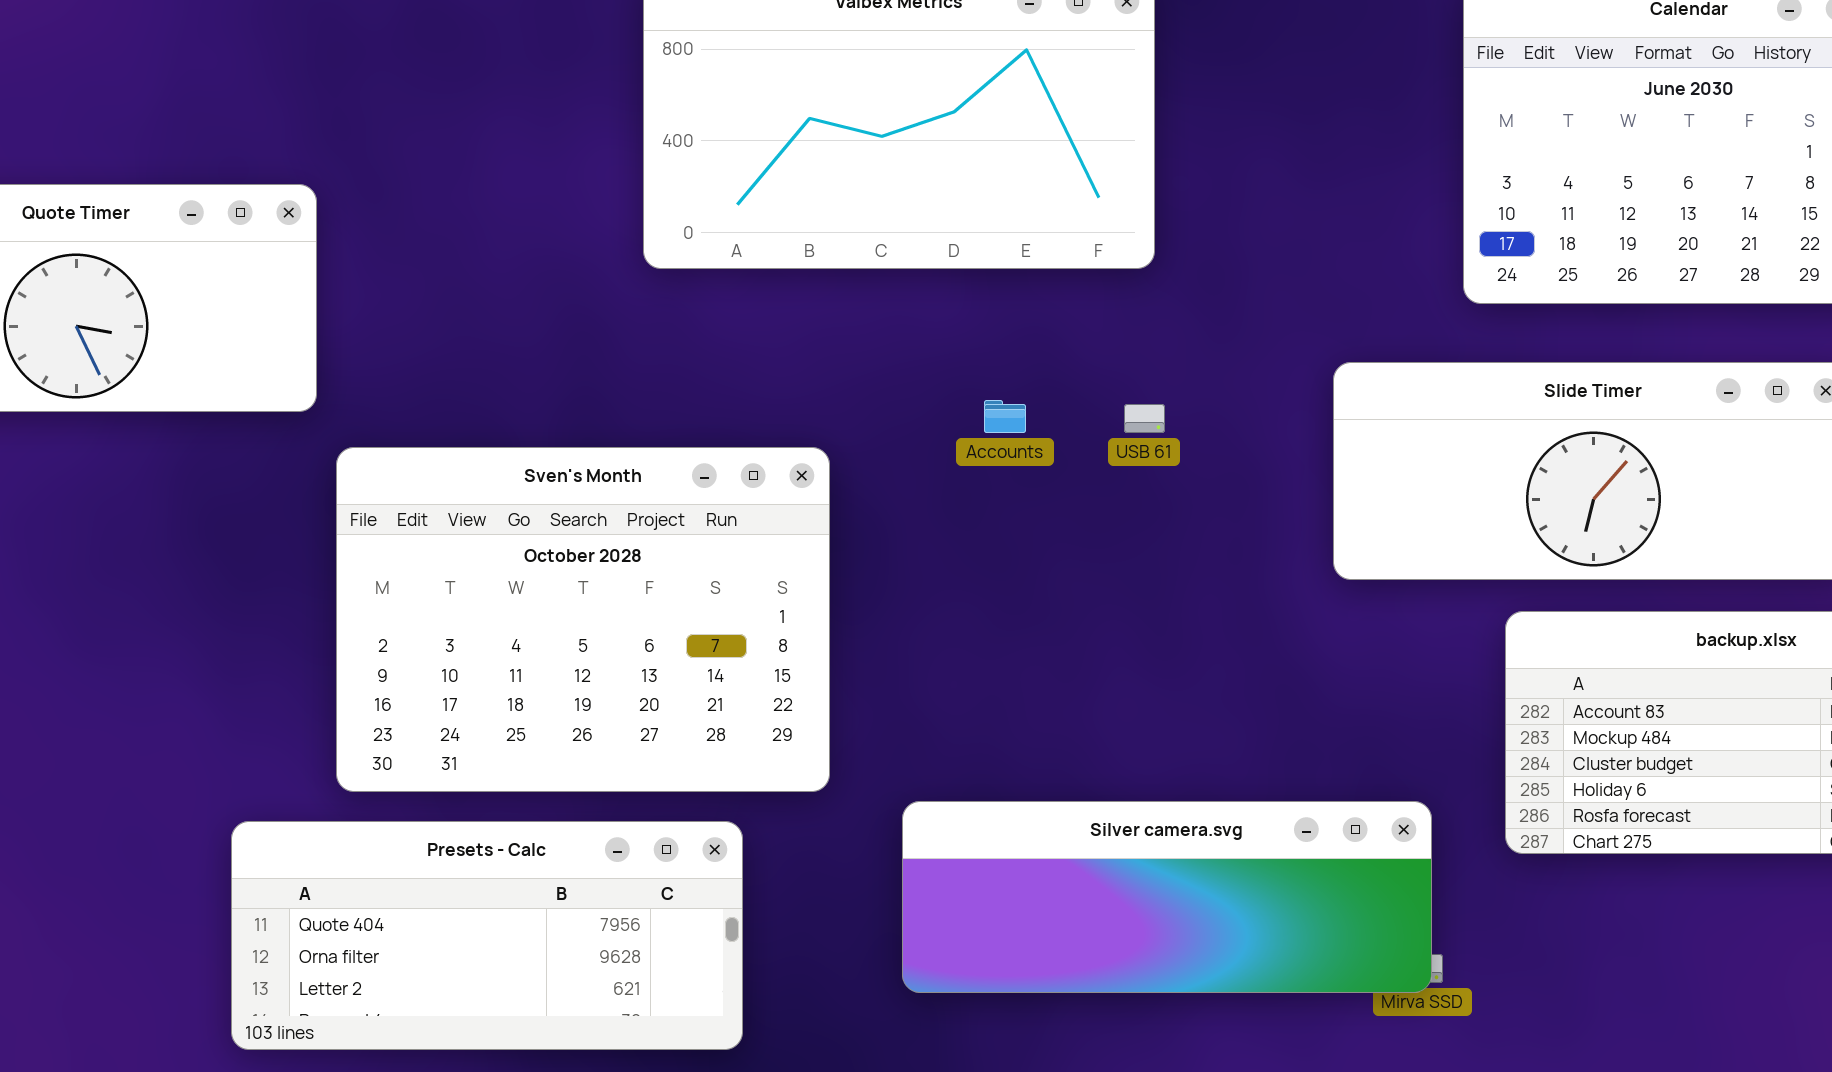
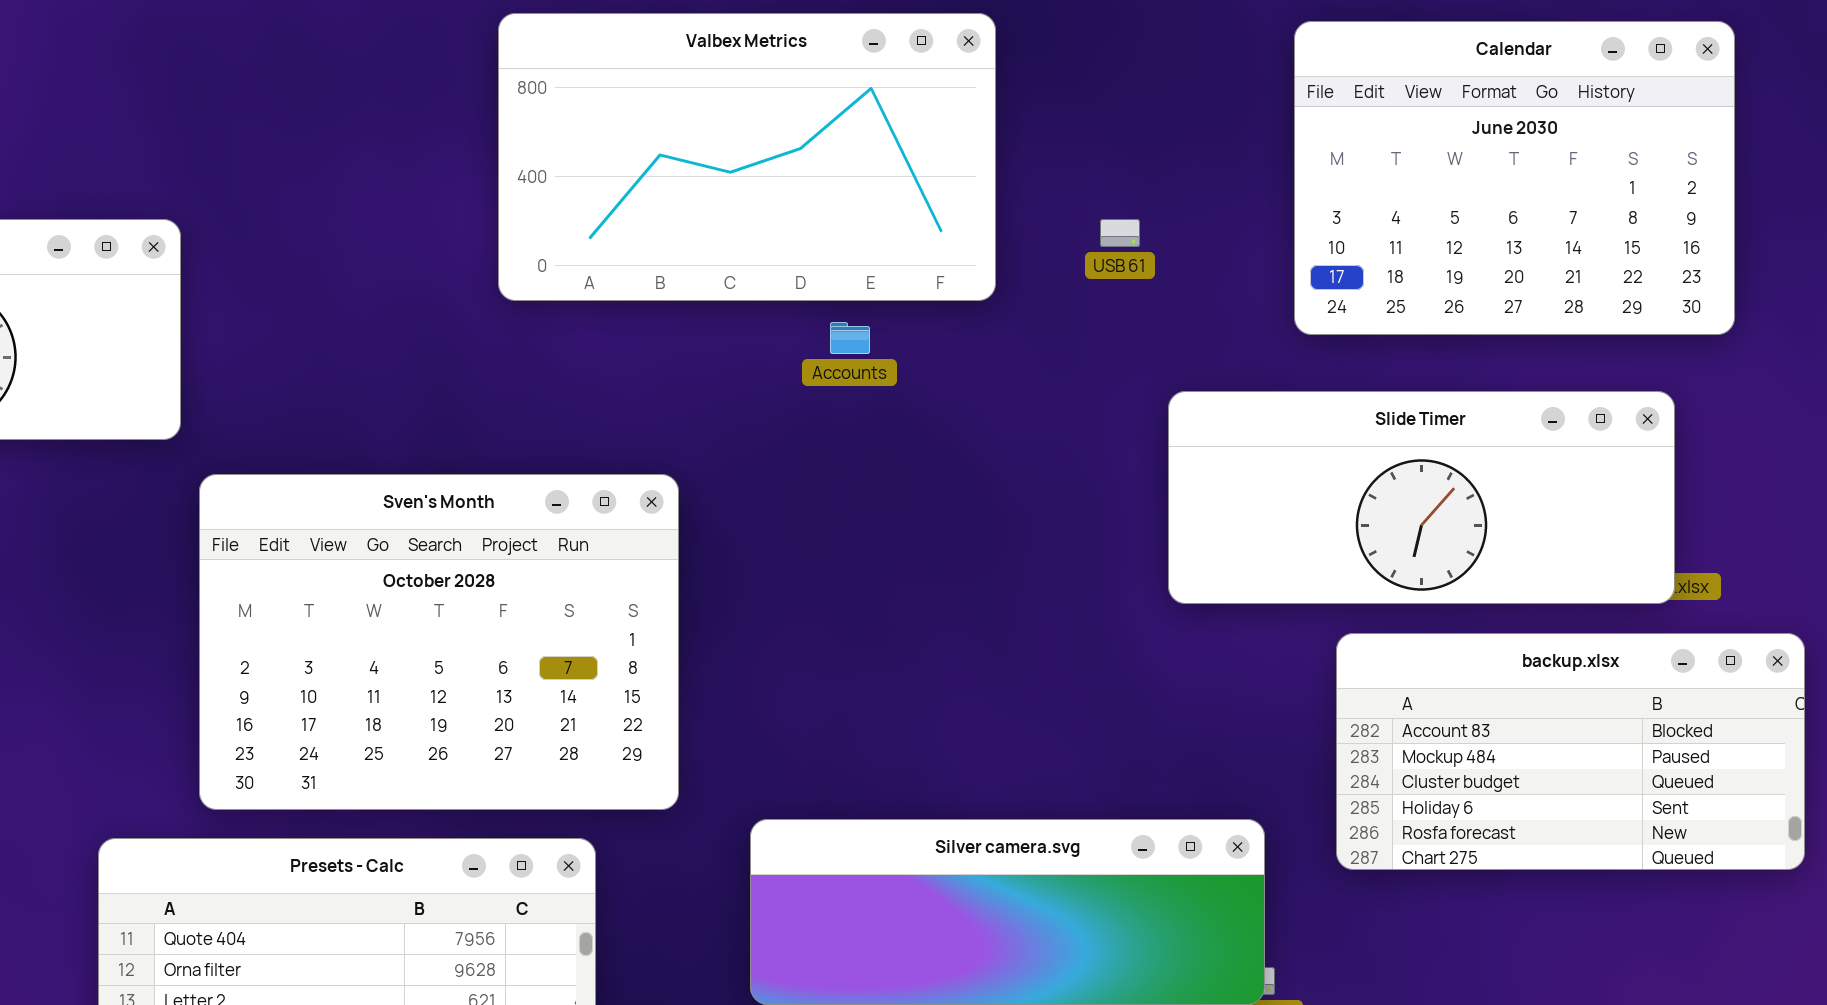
Accounts: [984,400,1026,433] -> [830,322,870,354], moved
USB 61: [1124,404,1165,433] -> [1100,219,1140,247], moved

